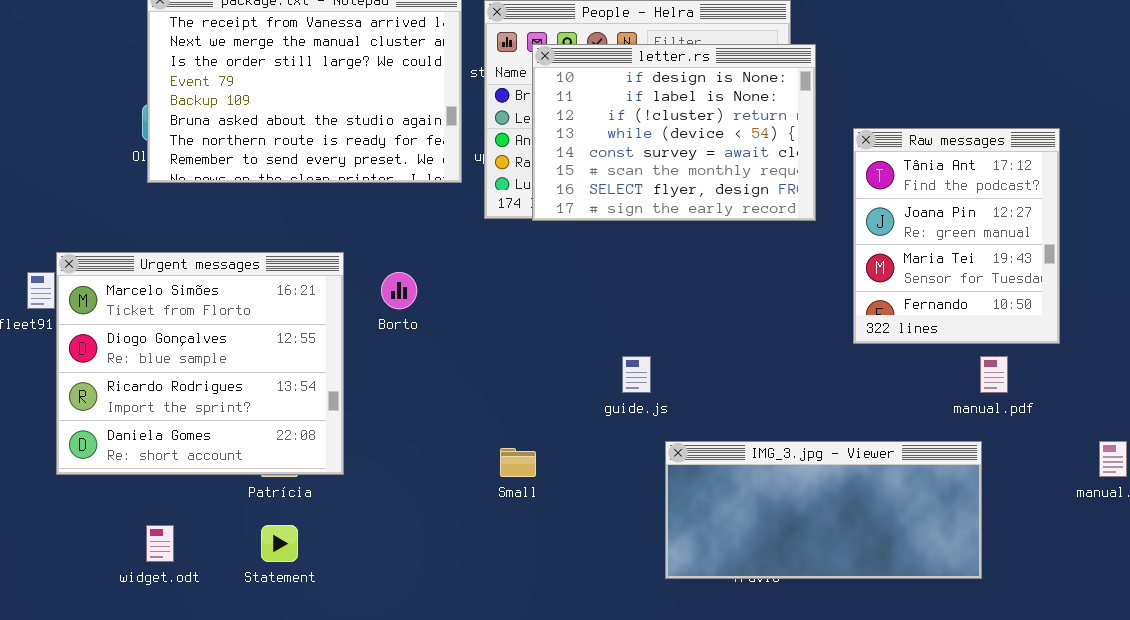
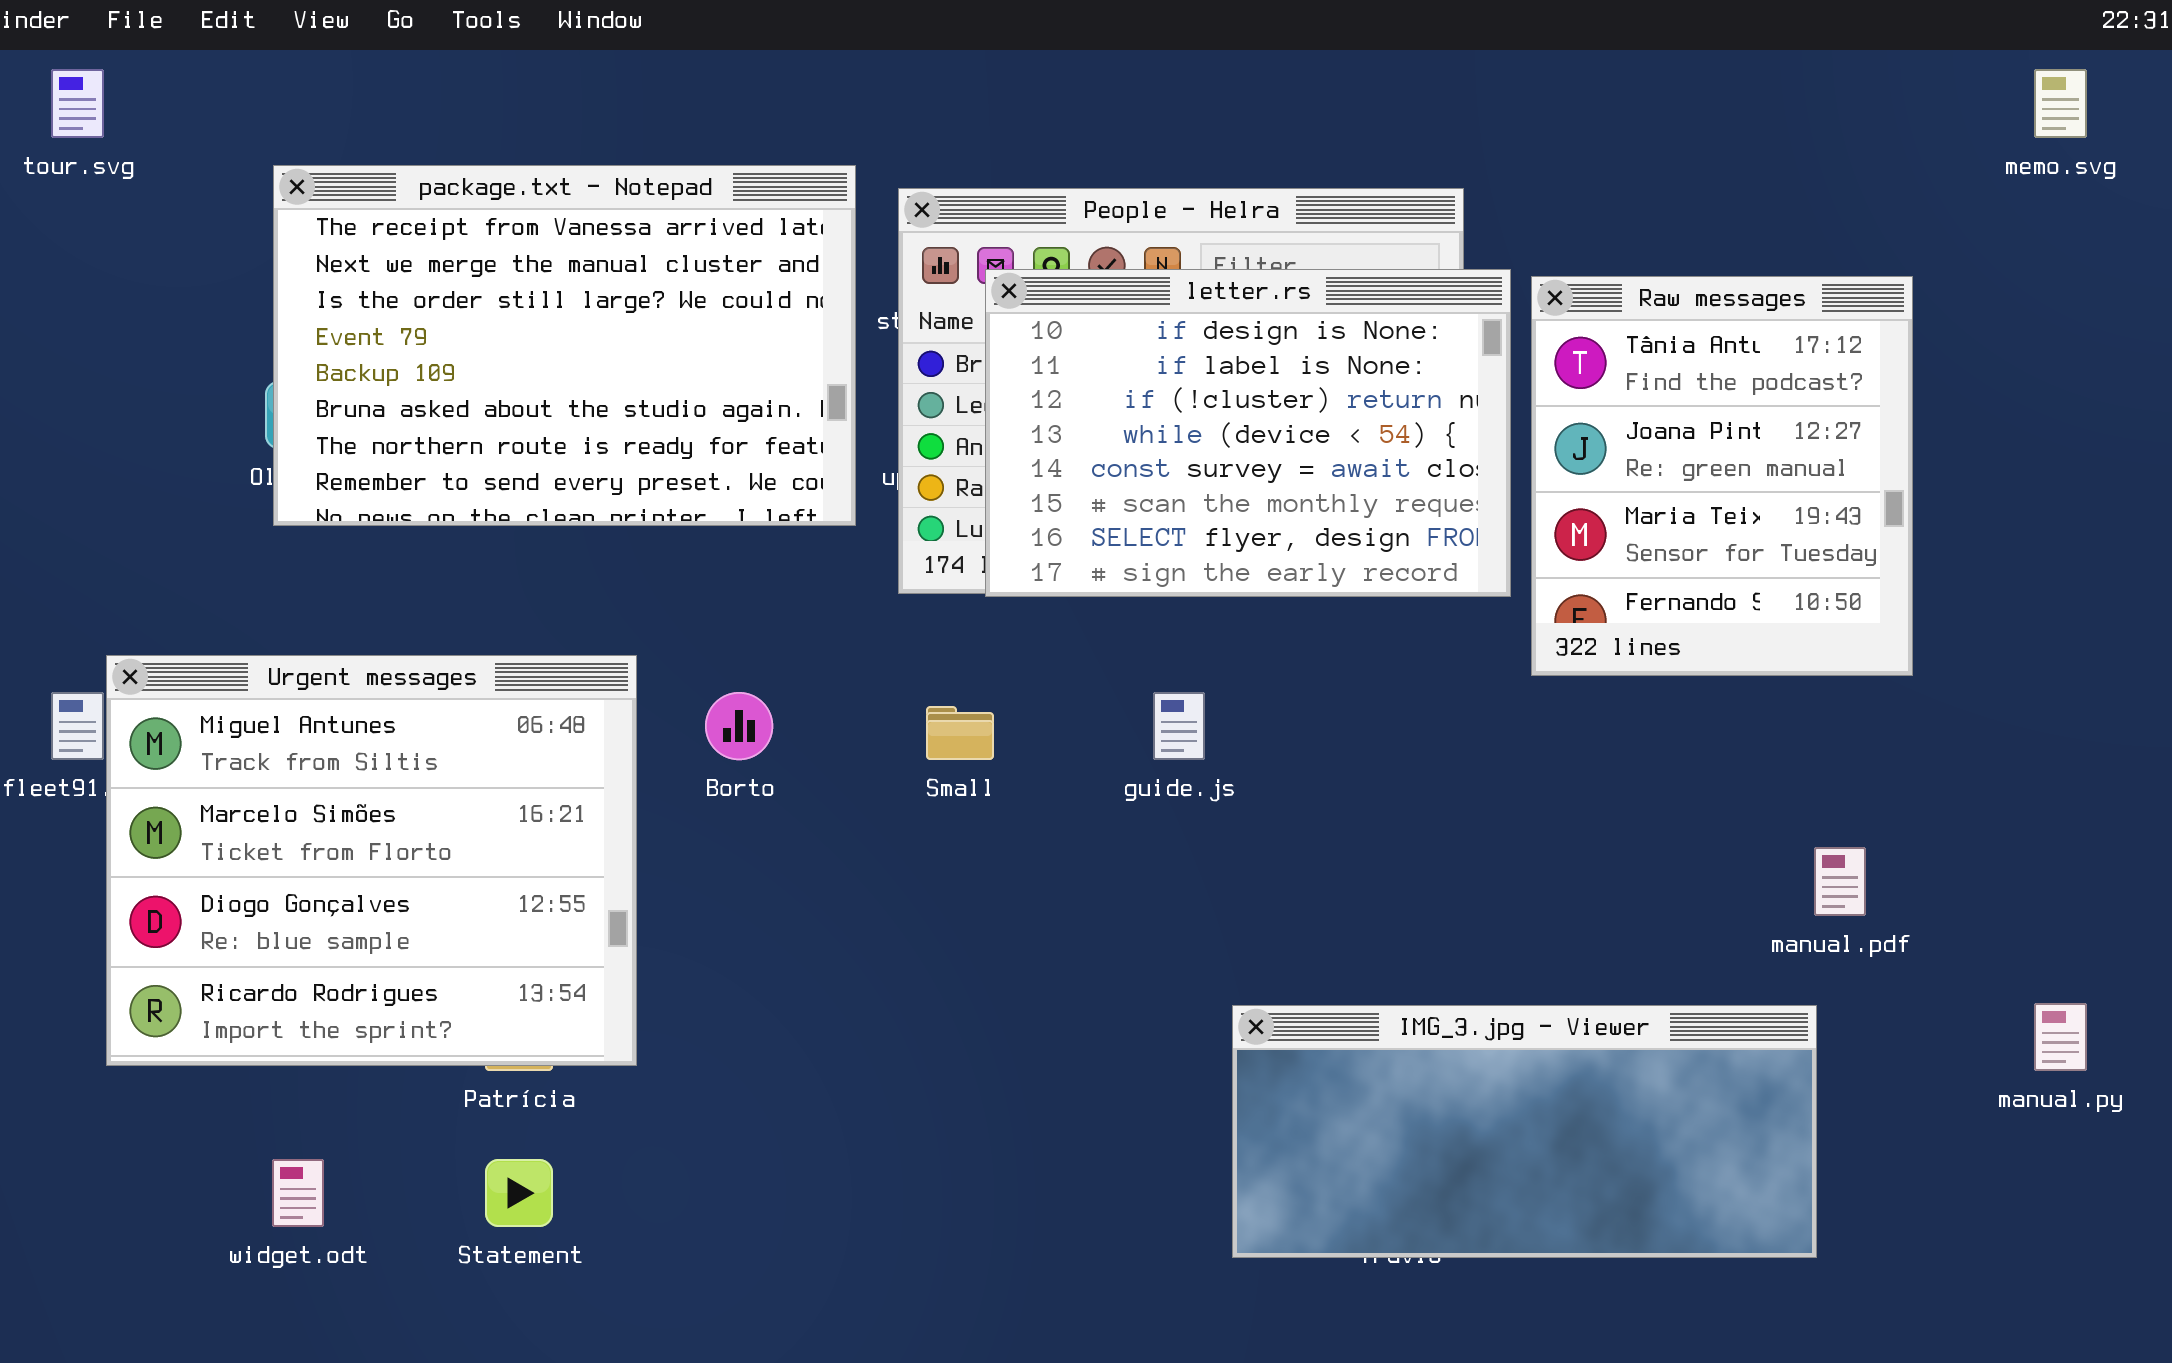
Raw messages: [853,128,1060,344] -> [1531,276,1913,676], moved
Urgent messages: [56,252,344,475] -> [106,655,637,1066], scrolled up 1 row
guide.js: [622,356,651,393] -> [1153,692,1205,760], moved
Small: [500,448,536,477] -> [926,706,994,760], moved

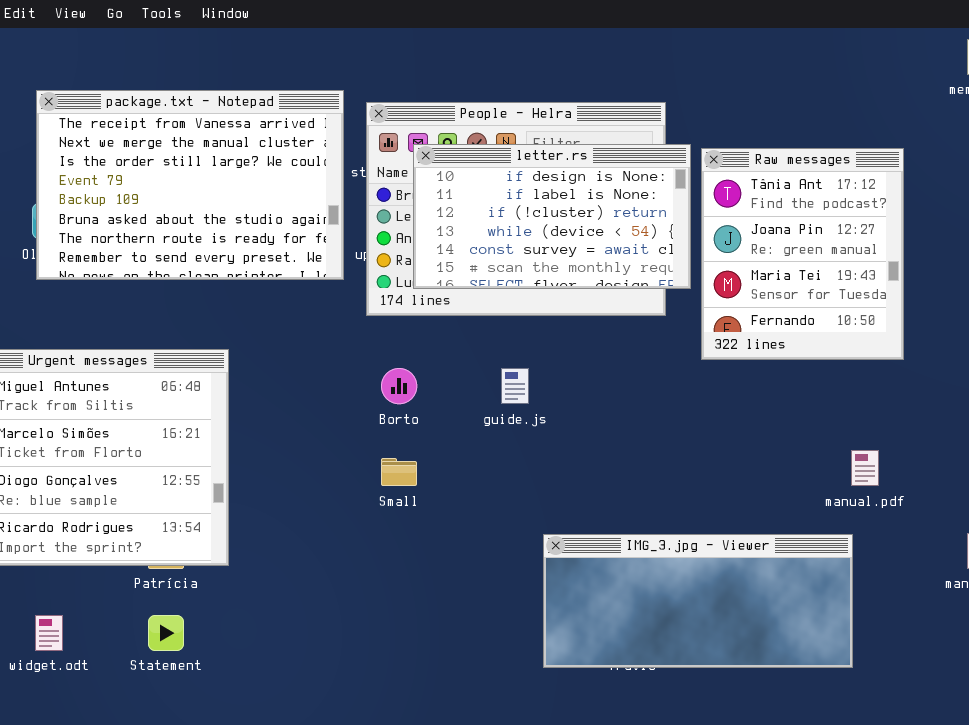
letter.rs: [985,269,1511,597] -> [413,144,691,289], resized
Borto: [705,692,773,760] -> [381,368,417,404], moved
Small: [926,706,994,760] -> [381,458,417,486], moved

